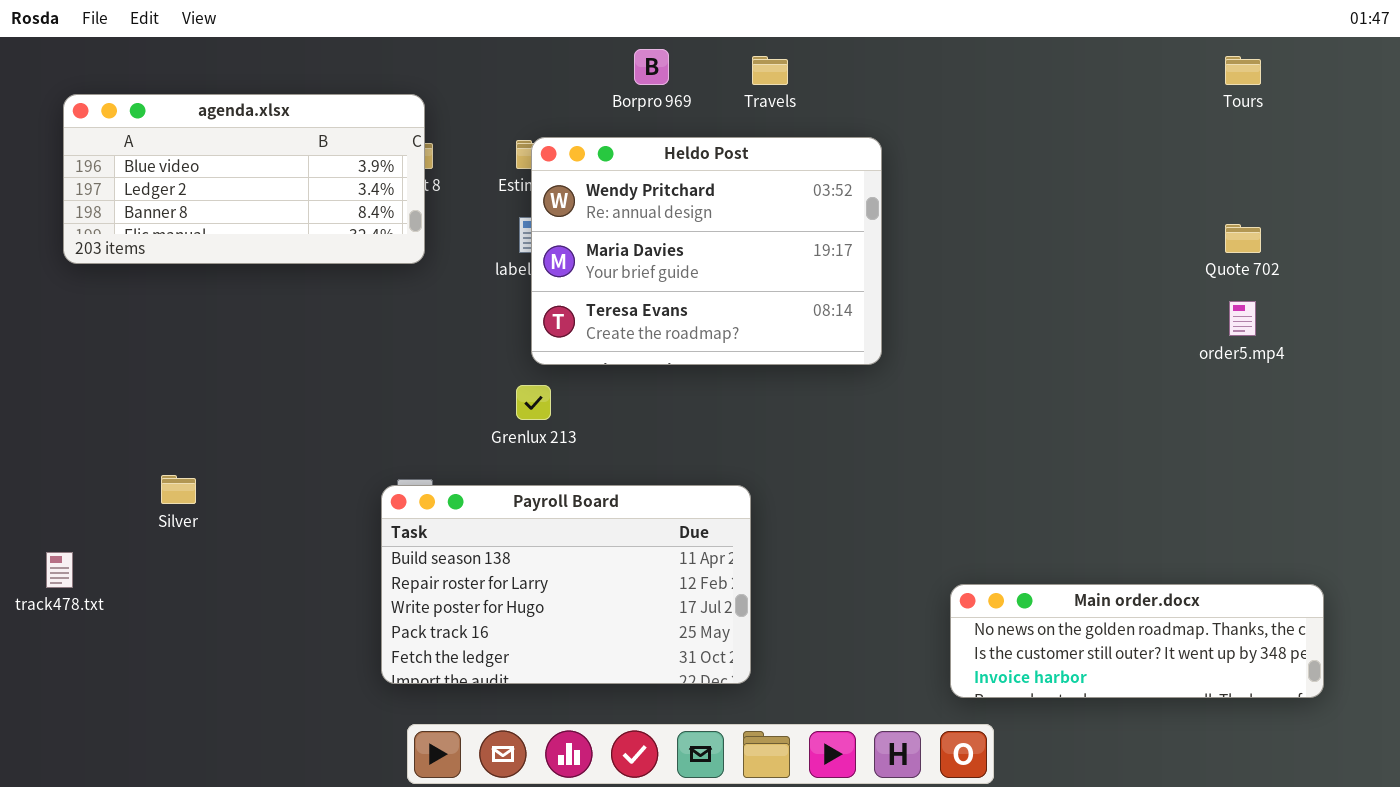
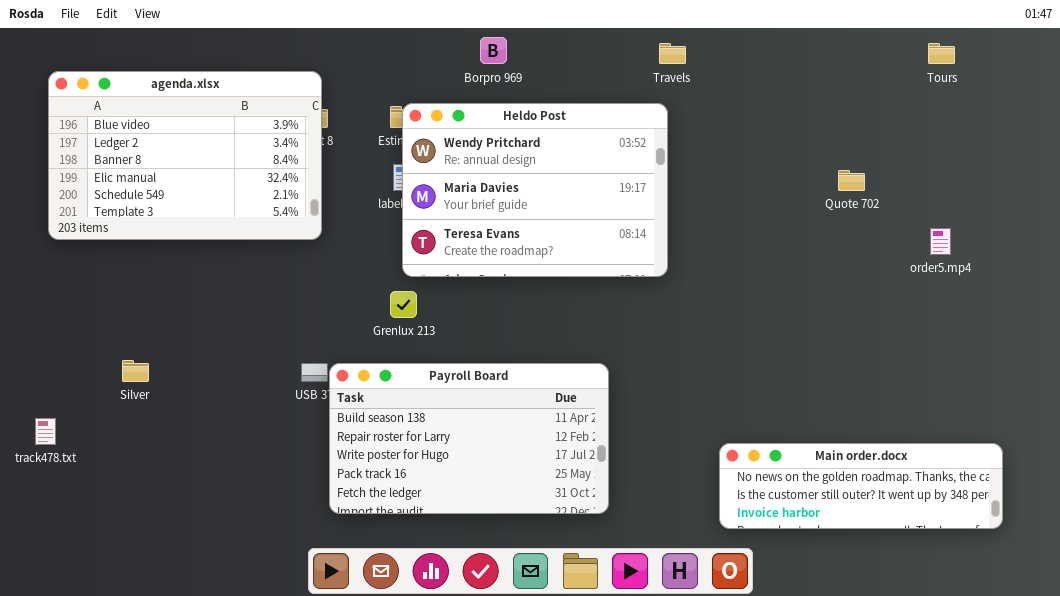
Travels: [752,56,788,85] -> [659,43,686,64], moved
agenda.xlsx: [63,94,425,264] -> [48,71,322,240], resized
Quote 702: [1225,224,1261,253] -> [838,170,865,191], moved
Payroll Board: [381,485,751,684] -> [329,363,609,514], moved

